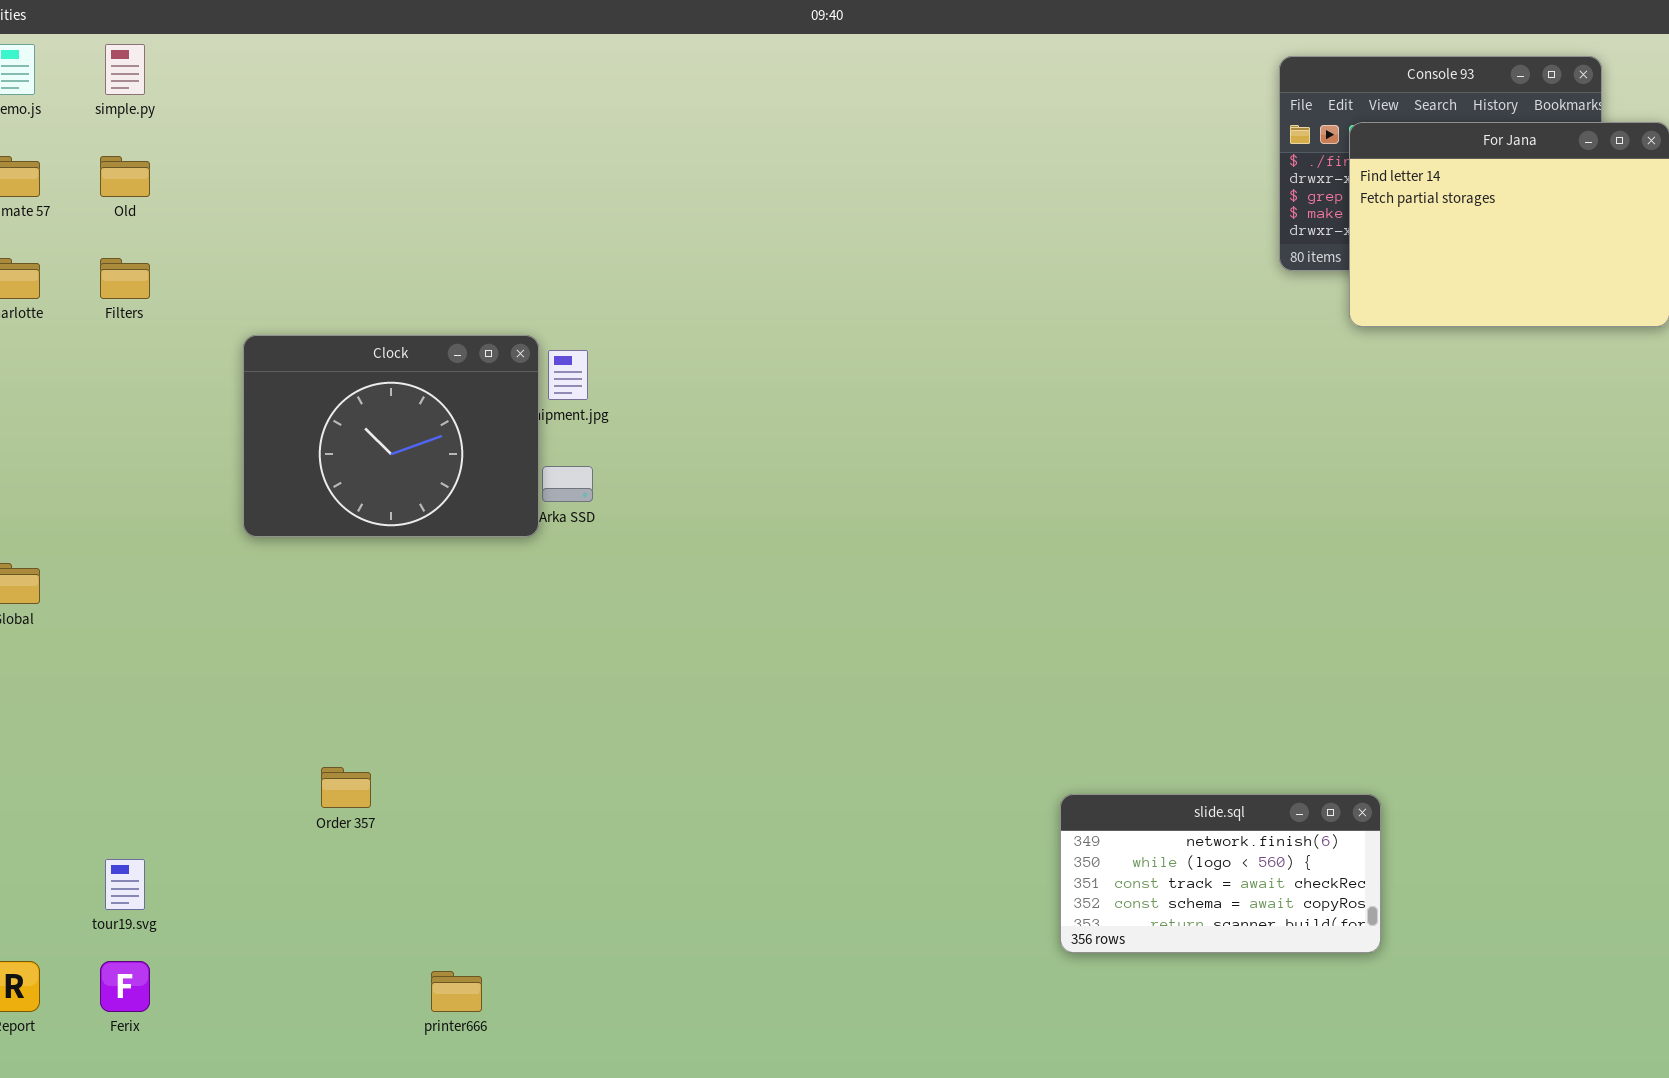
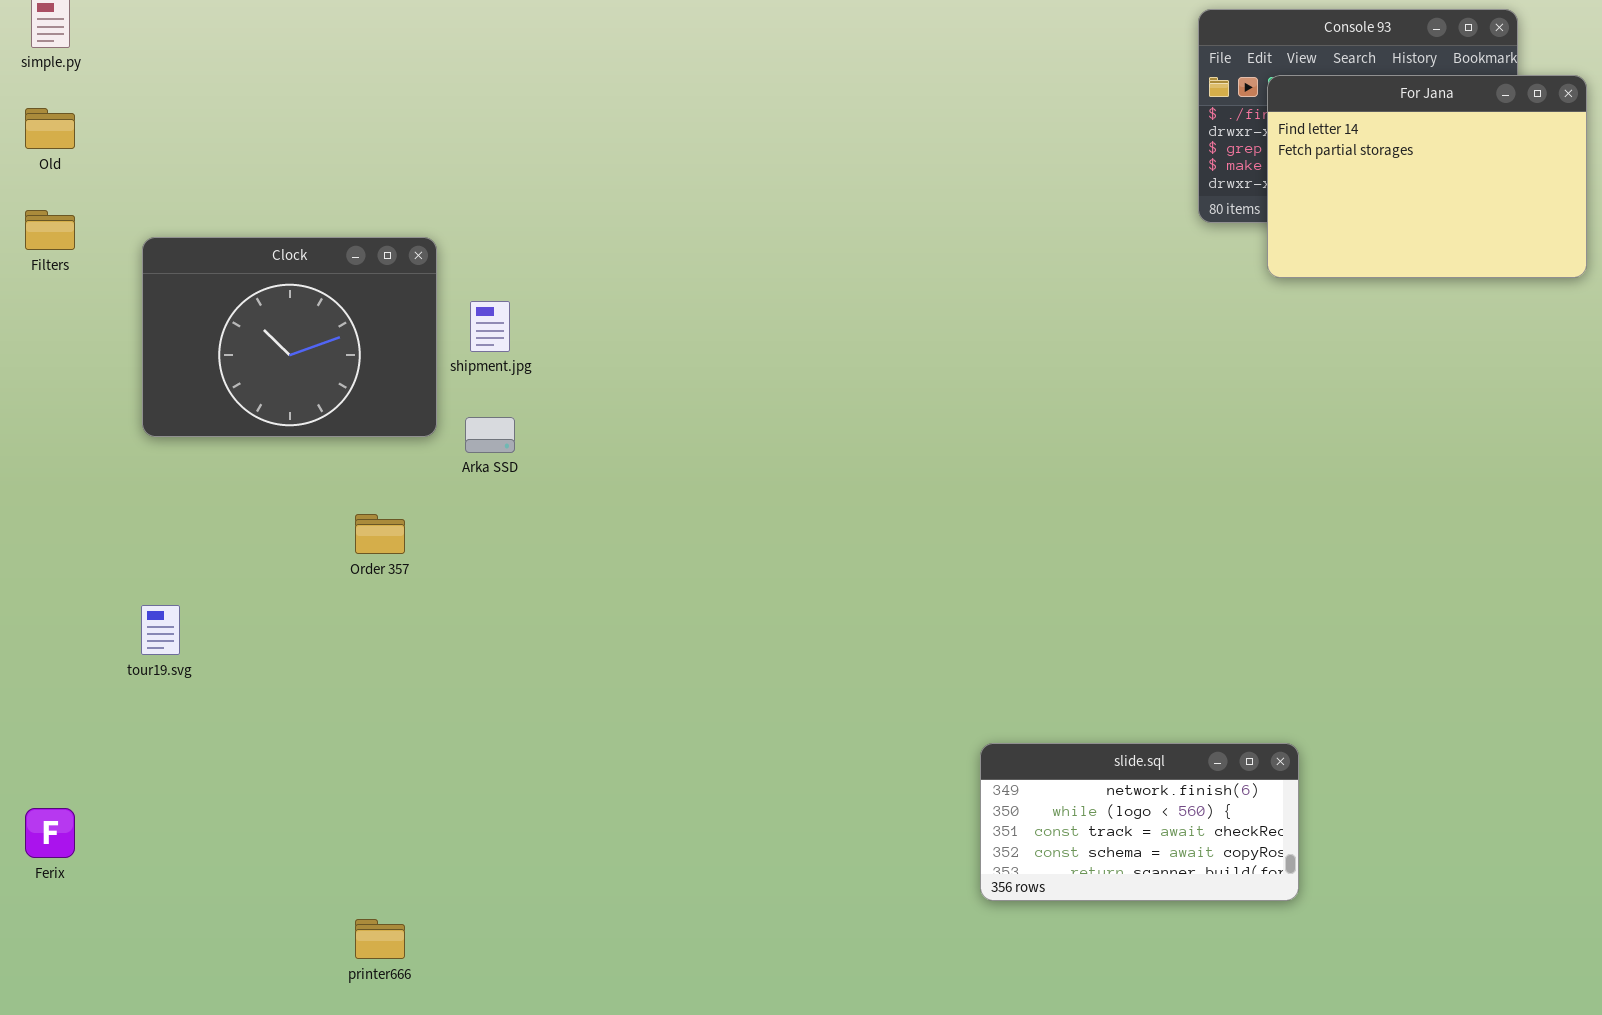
Clock: [243,335,539,537] -> [142,237,437,437], moved
Order 357: [321,767,371,808] -> [355,514,405,554], moved
tour19.svg: [105,859,145,910] -> [141,605,180,655], moved
Ferix: [100,961,150,1012] -> [25,808,75,858], moved

